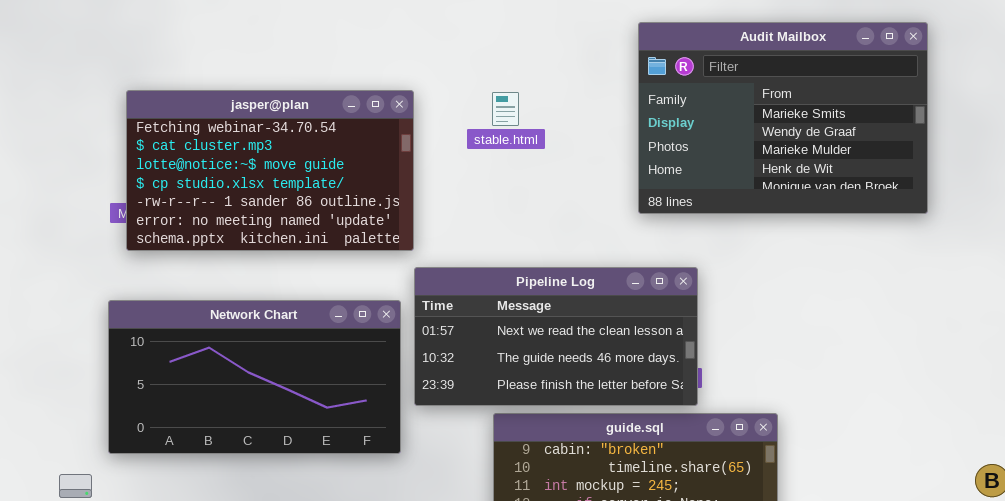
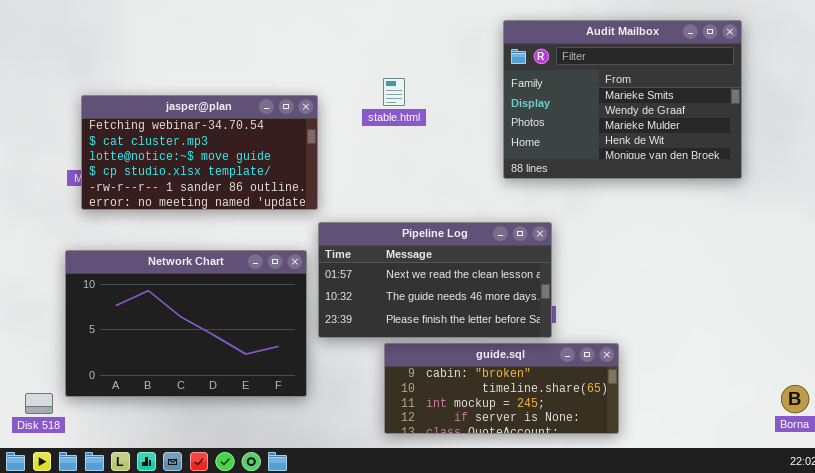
jasper@plan: [126,90,414,251] -> [81,95,318,210], resized
Network Chart: [108,300,401,454] -> [65,250,307,397], resized

